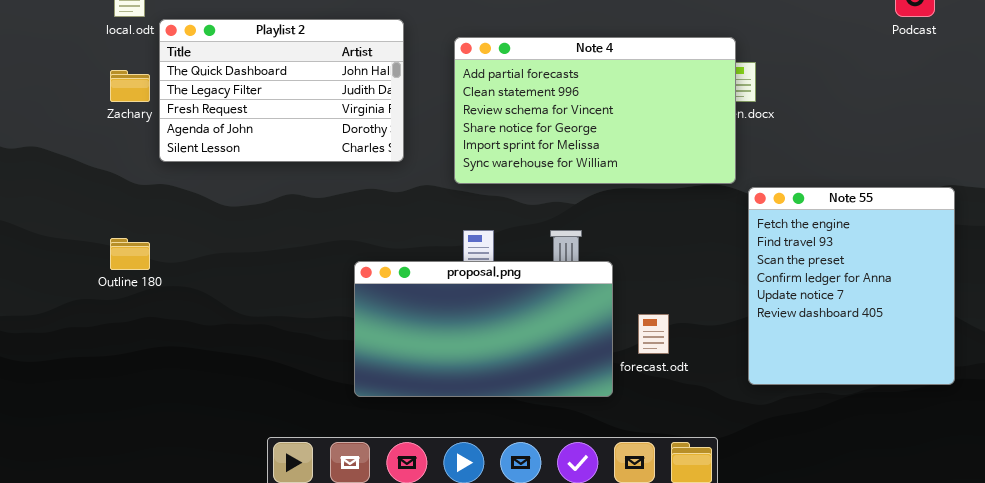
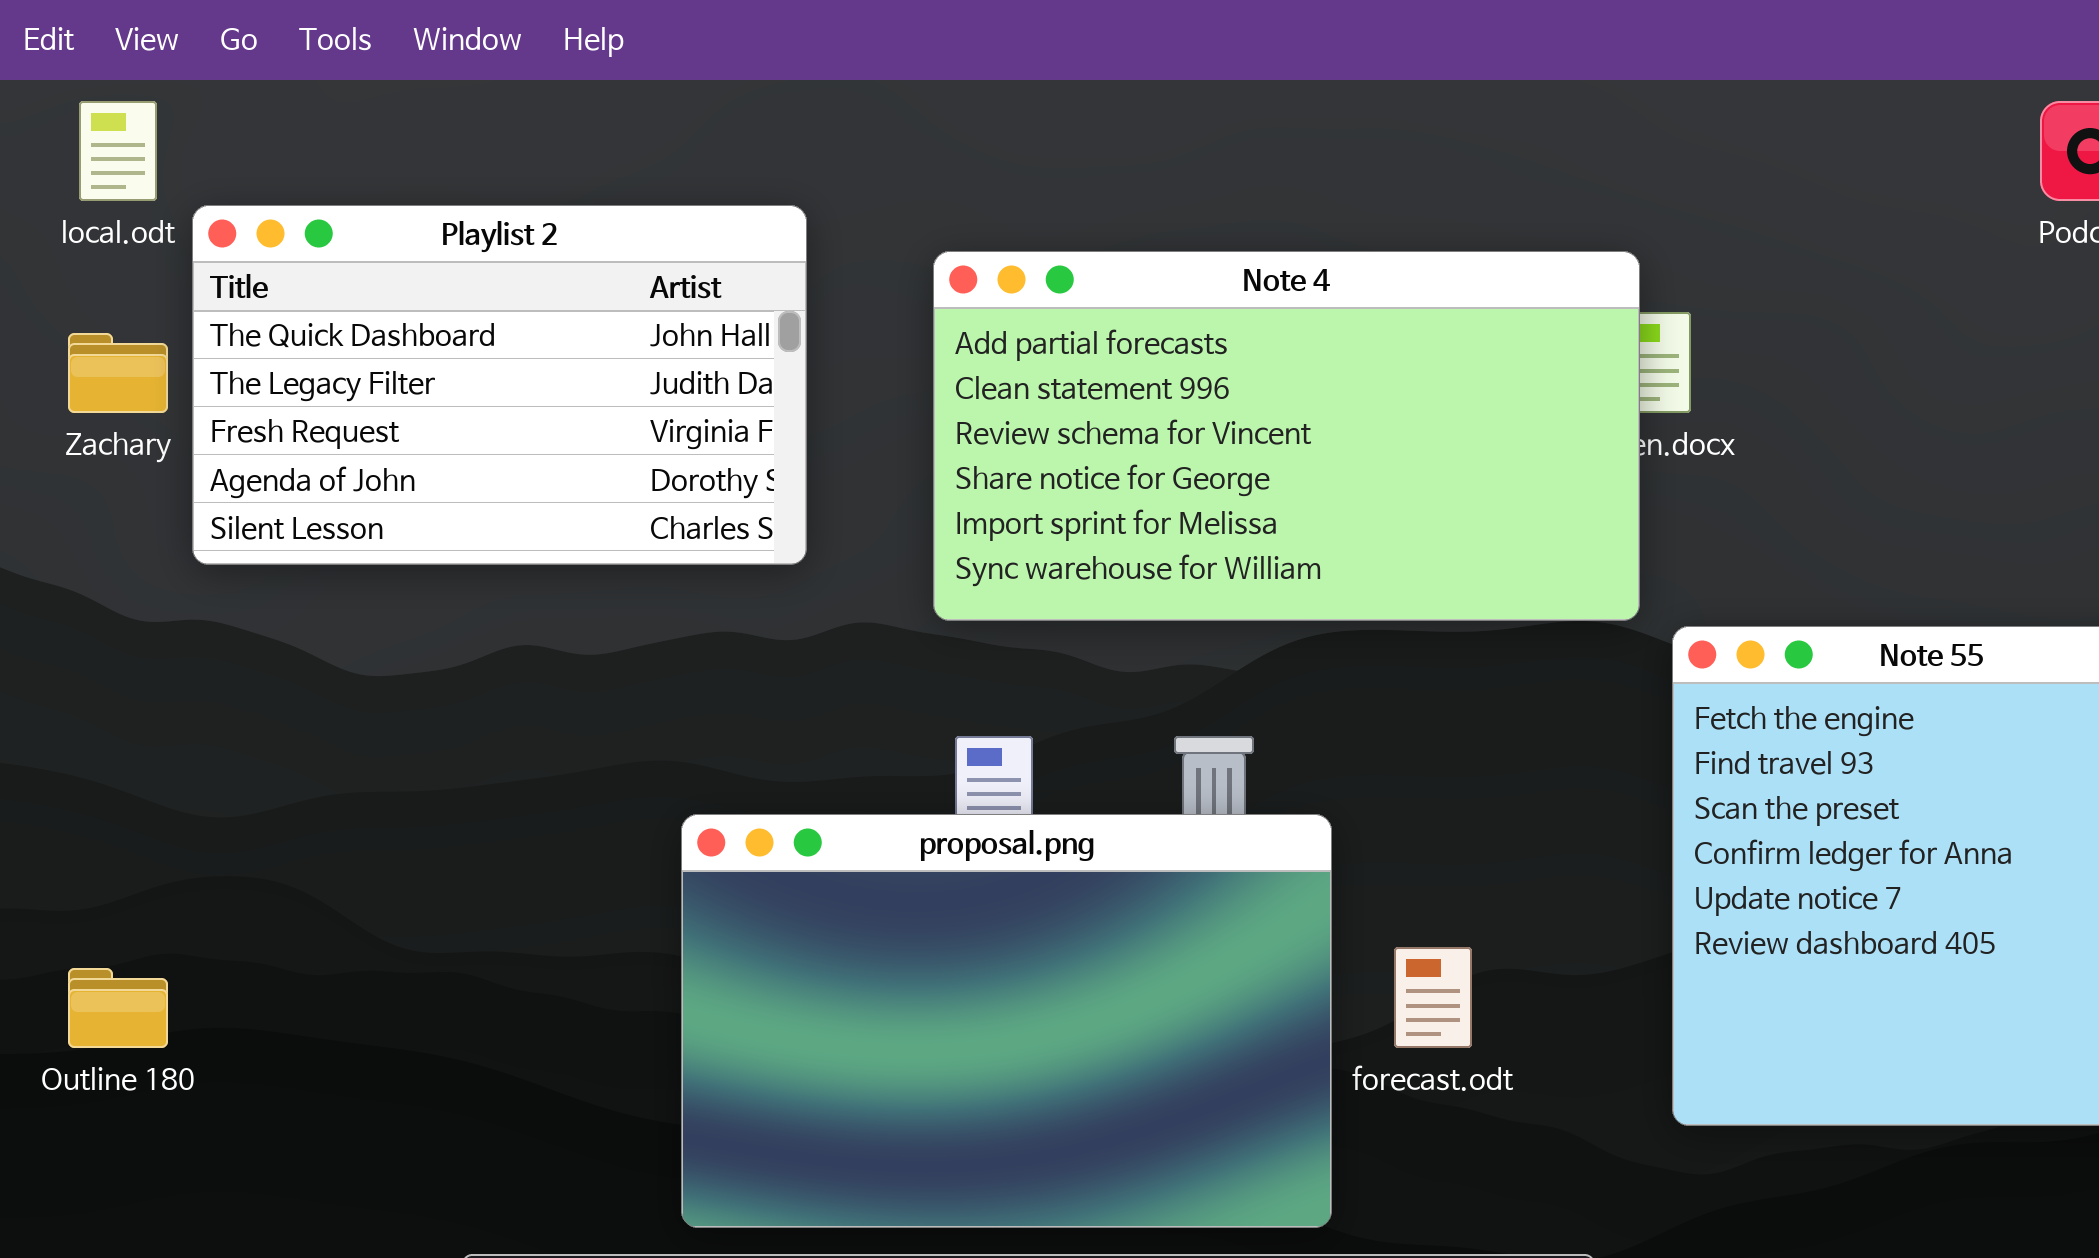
Outline 180: [110,238,150,270] -> [68,968,168,1048], moved
proposal.png: [354,261,613,397] -> [681,814,1332,1228], resized

